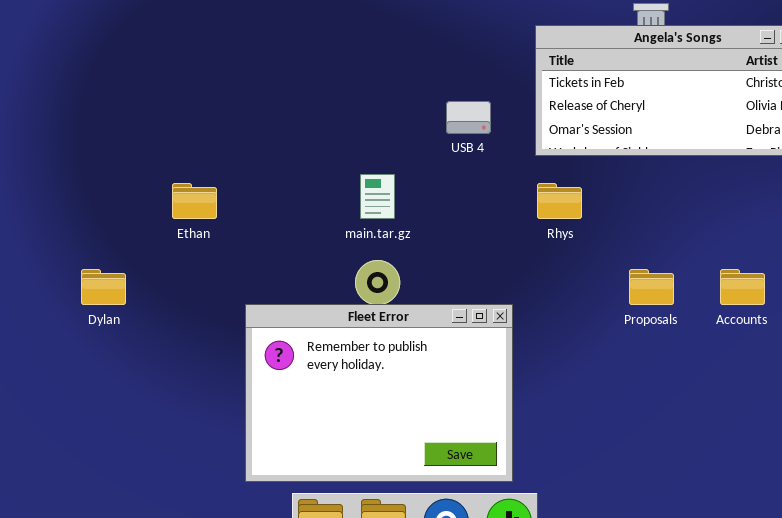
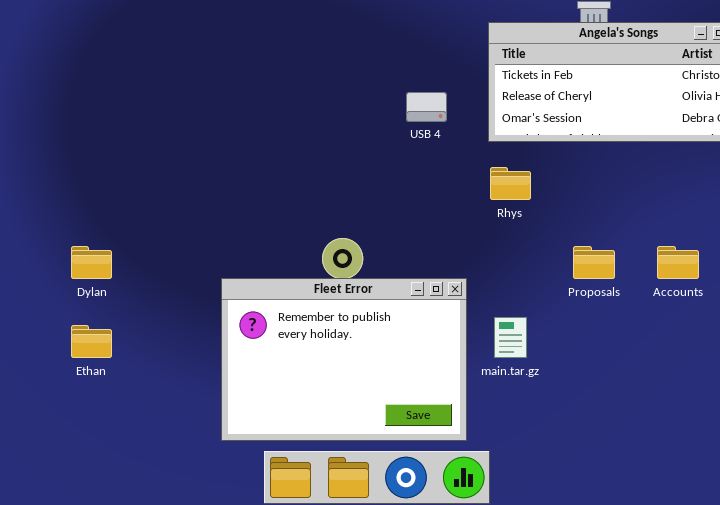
main.tar.gz: [360,174,395,219] -> [494,317,527,358], moved
Ethan: [172,183,217,219] -> [71,325,112,358], moved

